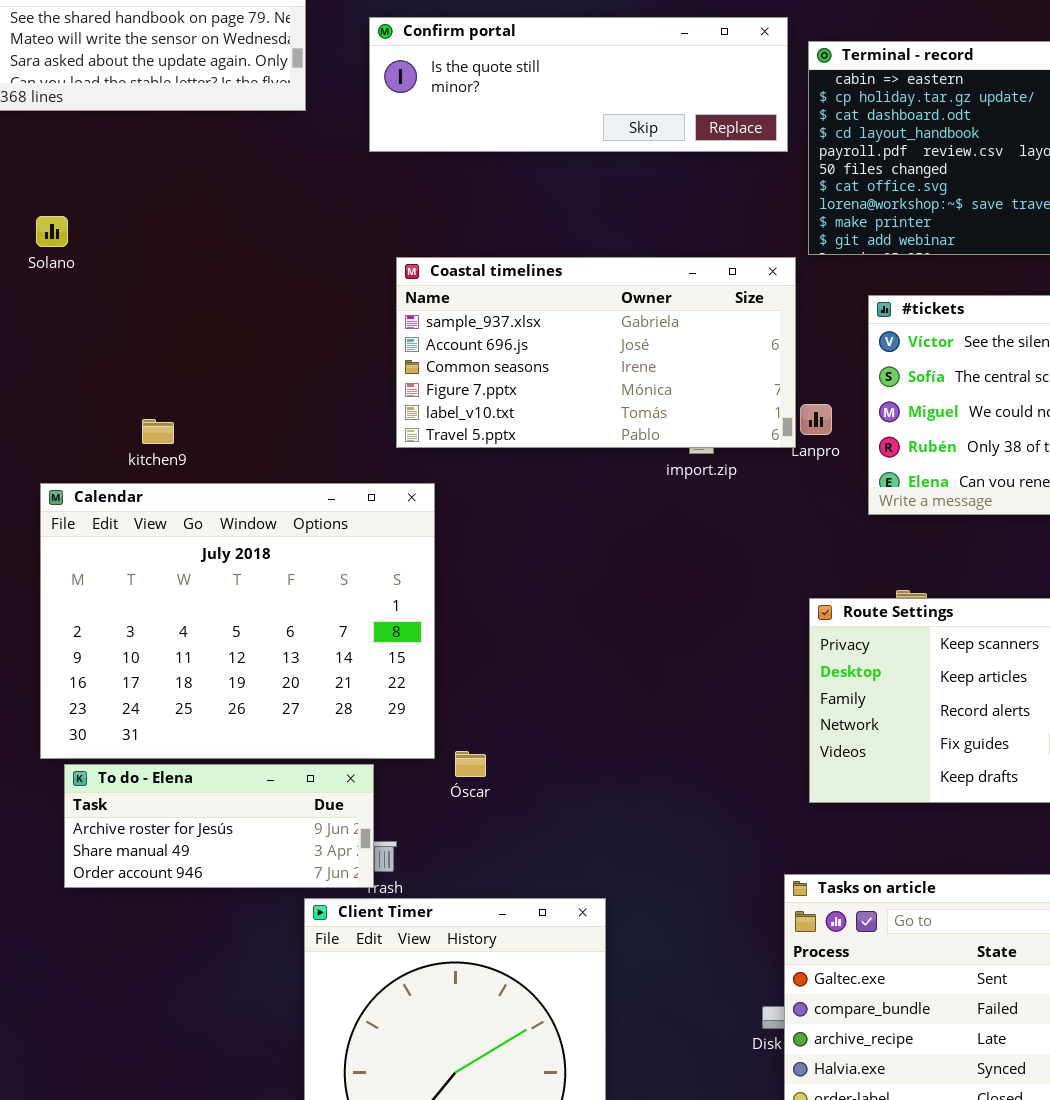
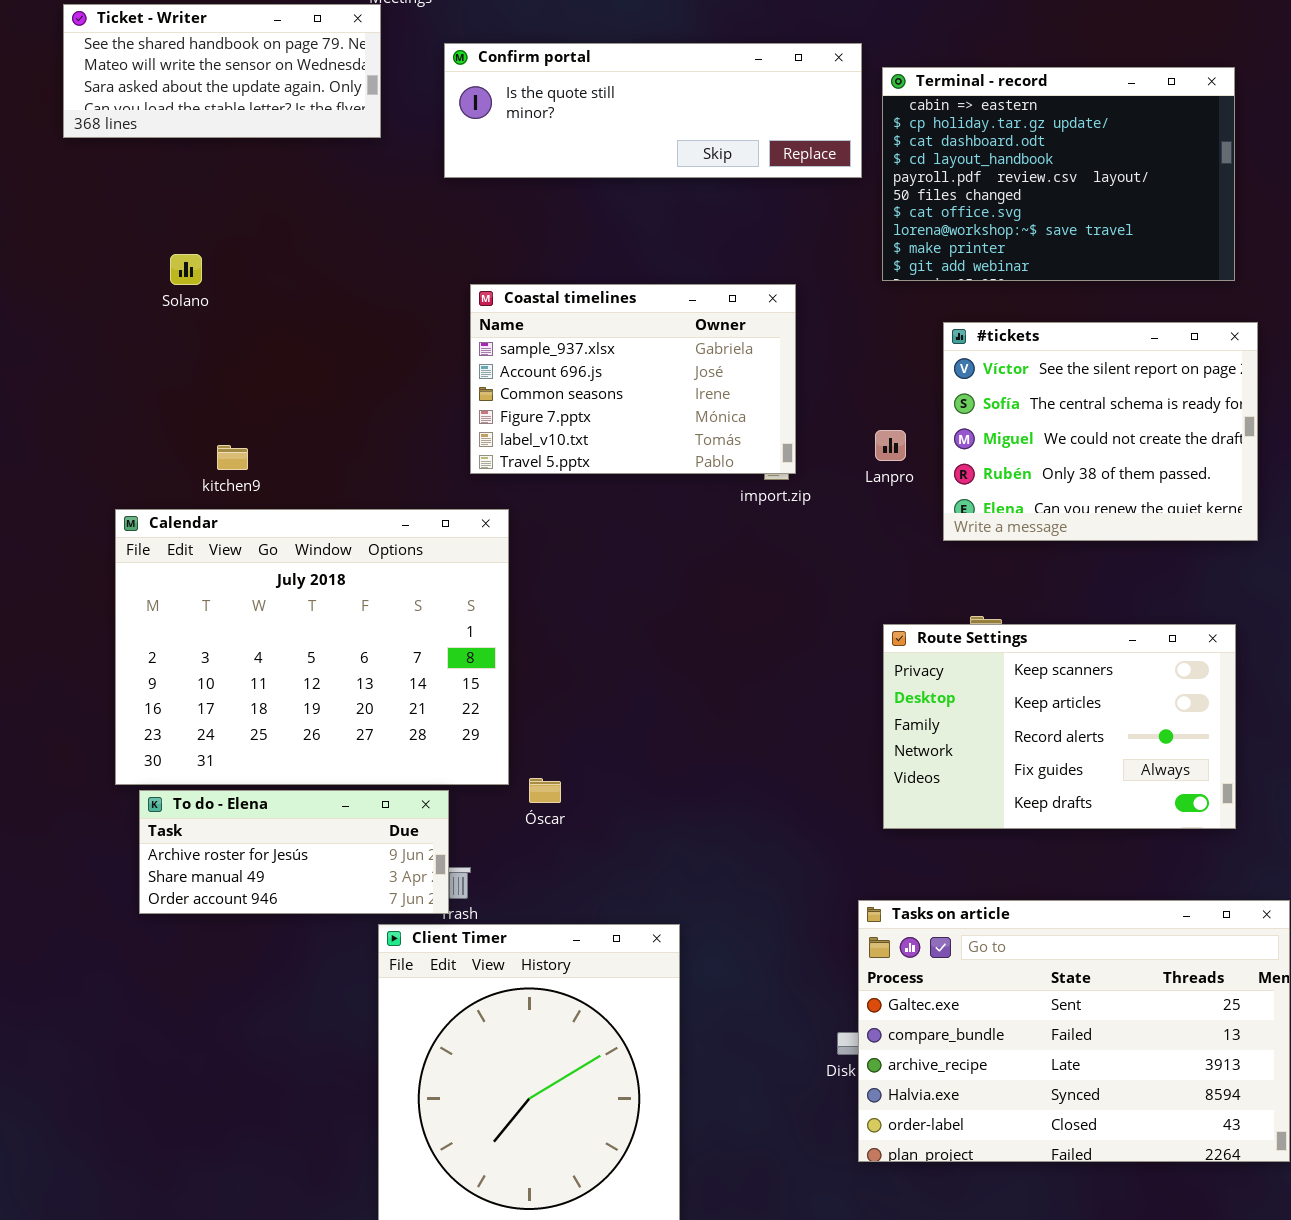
Solano: [36,216,68,247] -> [170,254,202,285], moved
Coastal timelines: [396,257,796,448] -> [470,284,796,474], resized

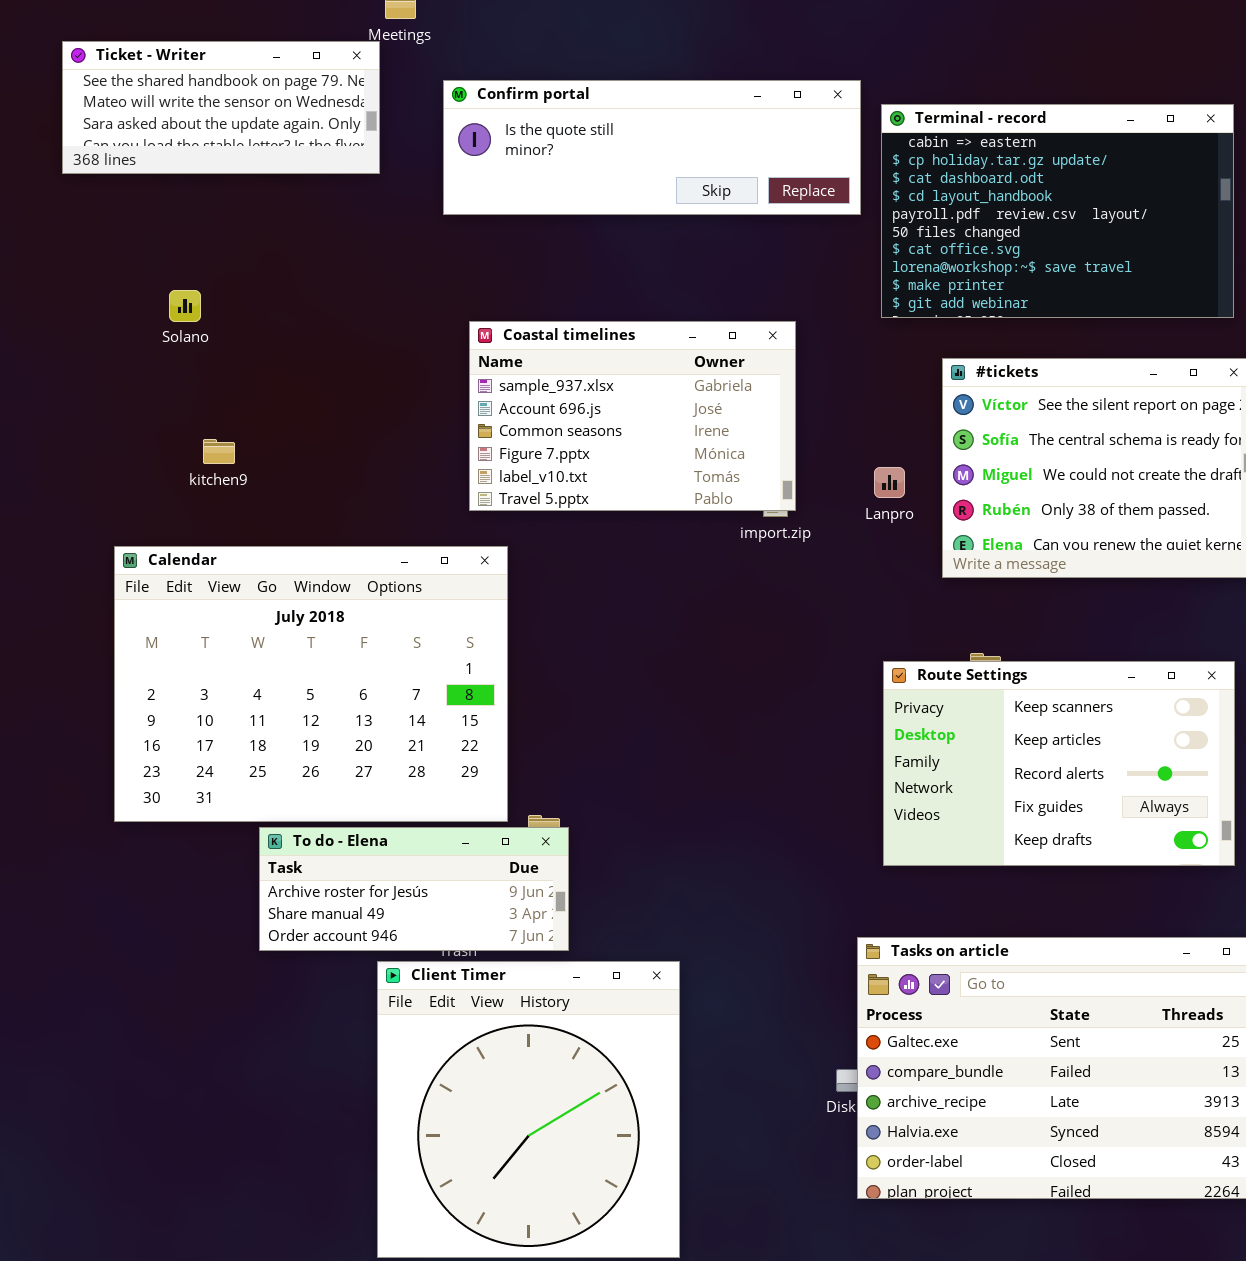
kitchen9: [217,445,248,470] -> [203,439,235,464], moved
To do - Elena: [139,790,449,914] -> [259,827,569,951], moved

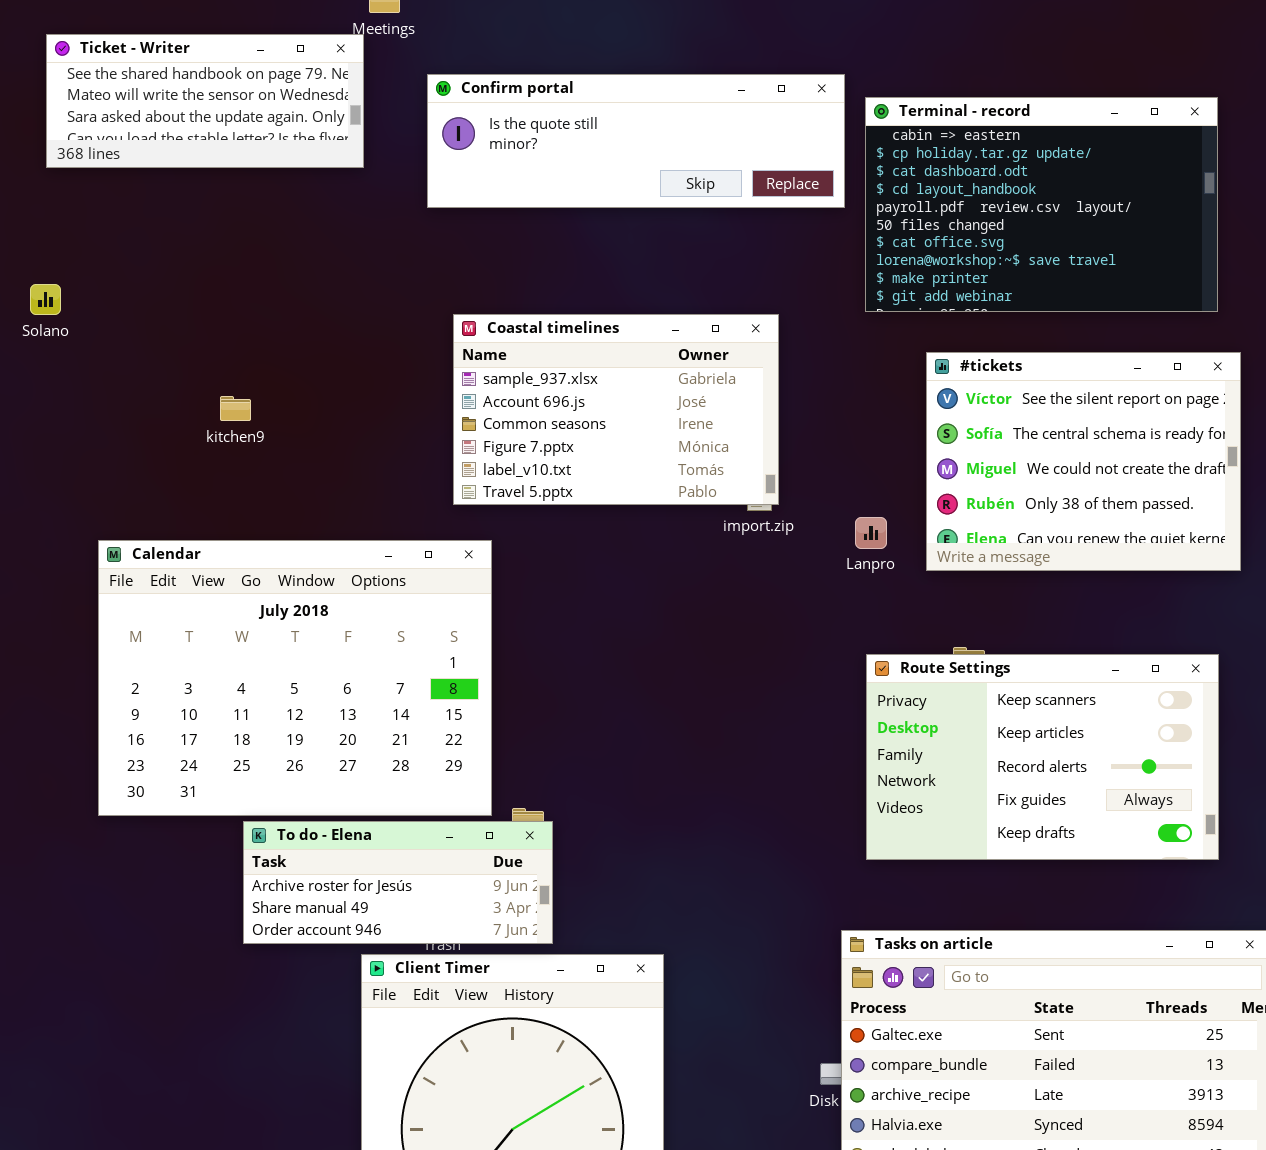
Solano: [169,290,201,322] -> [30,284,61,315], moved
kitchen9: [203,439,235,464] -> [220,396,251,421], moved
Lanpro: [874,467,905,498] -> [855,517,887,549], moved

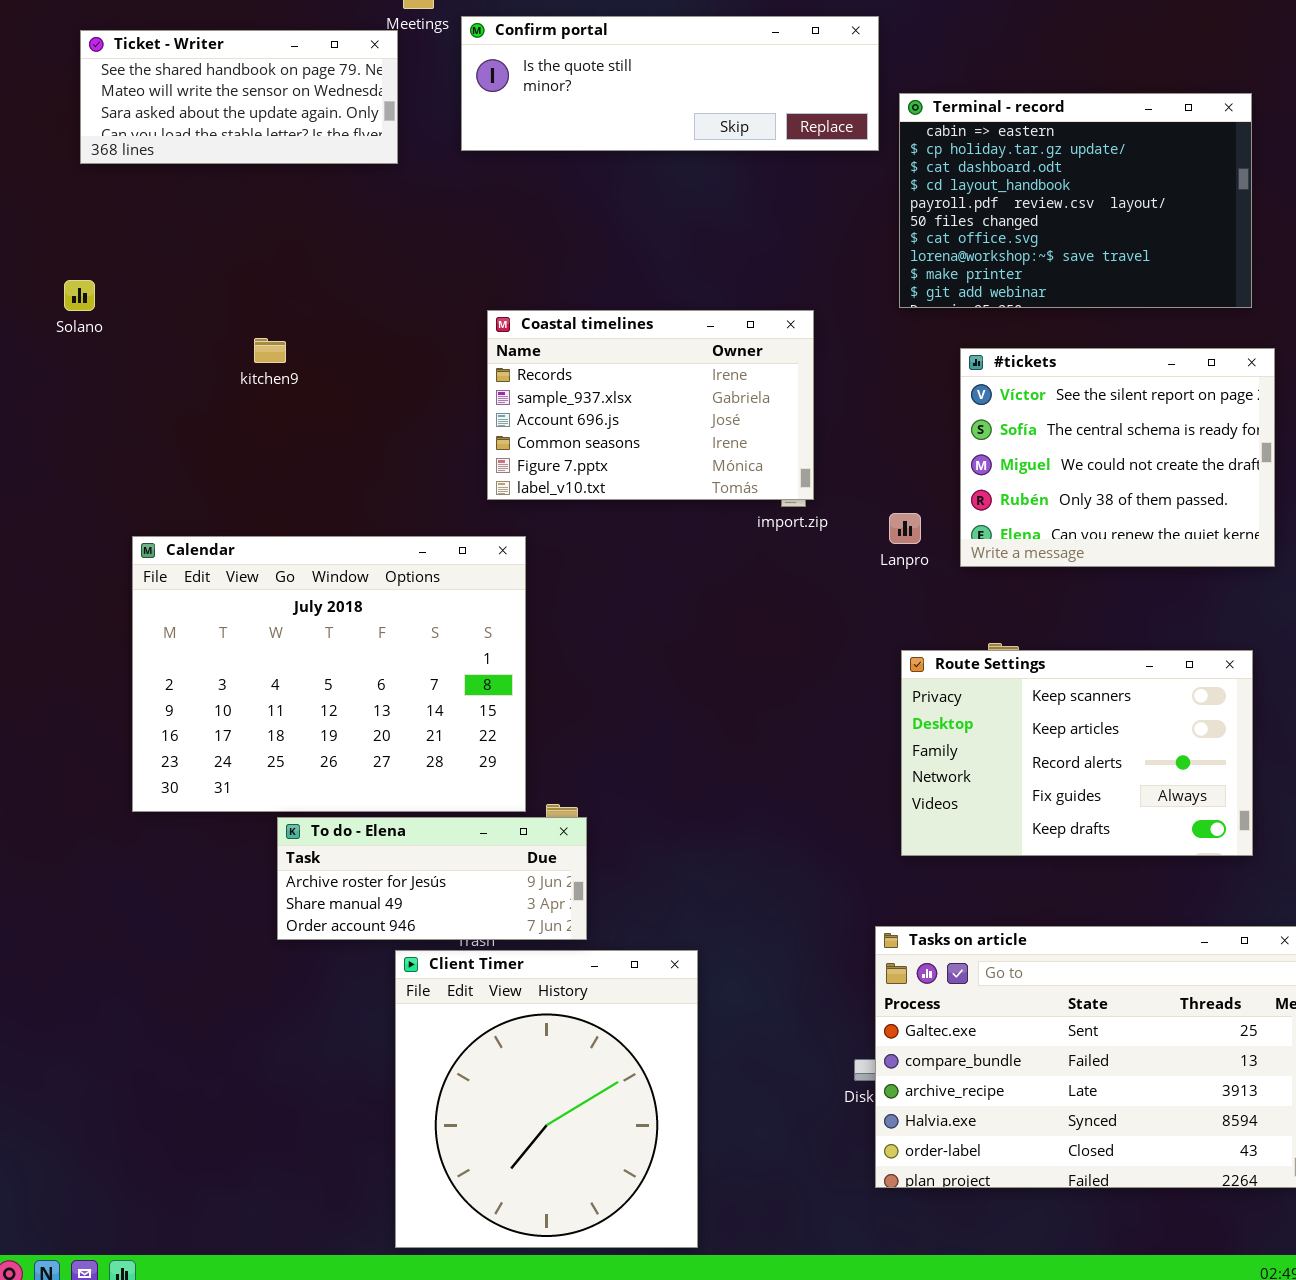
Confirm portal: [427,74,845,208] -> [461,16,879,151], moved
Coastal timelines: [453,314,779,505] -> [487,310,814,500], scrolled up 1 row
kitchen9: [220,396,251,421] -> [254,338,286,363], moved

